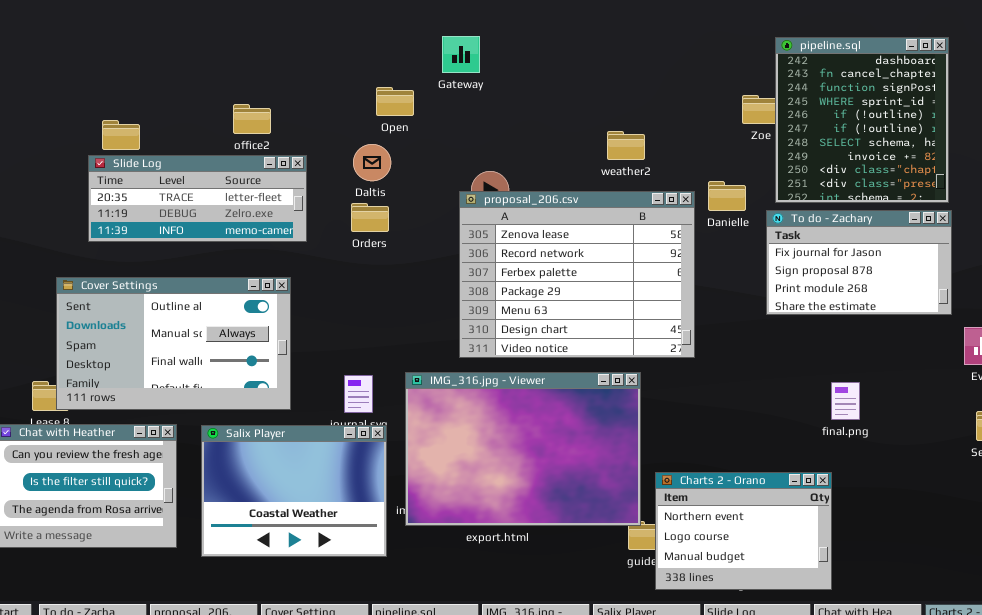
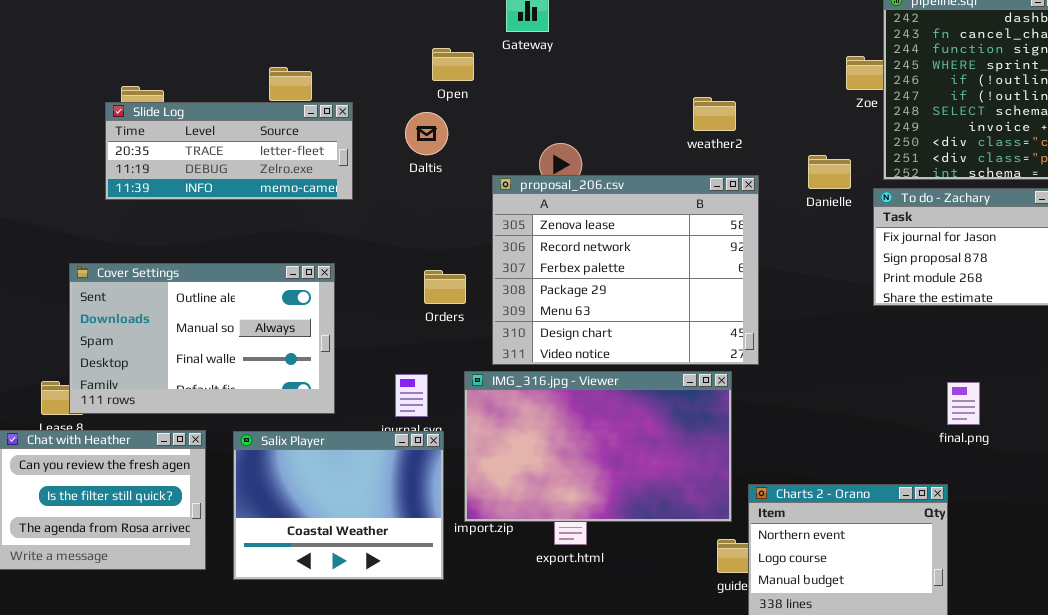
Slide Log: [88,155,307,242] -> [105,102,353,200], moved
proposal_206.csv: [459,191,695,358] -> [492,175,759,365], moved
Orders: [351,203,389,232] -> [424,270,466,304], moved
IMG_316.jpg - Viewer: [405,372,641,526] -> [464,371,732,522], resized

